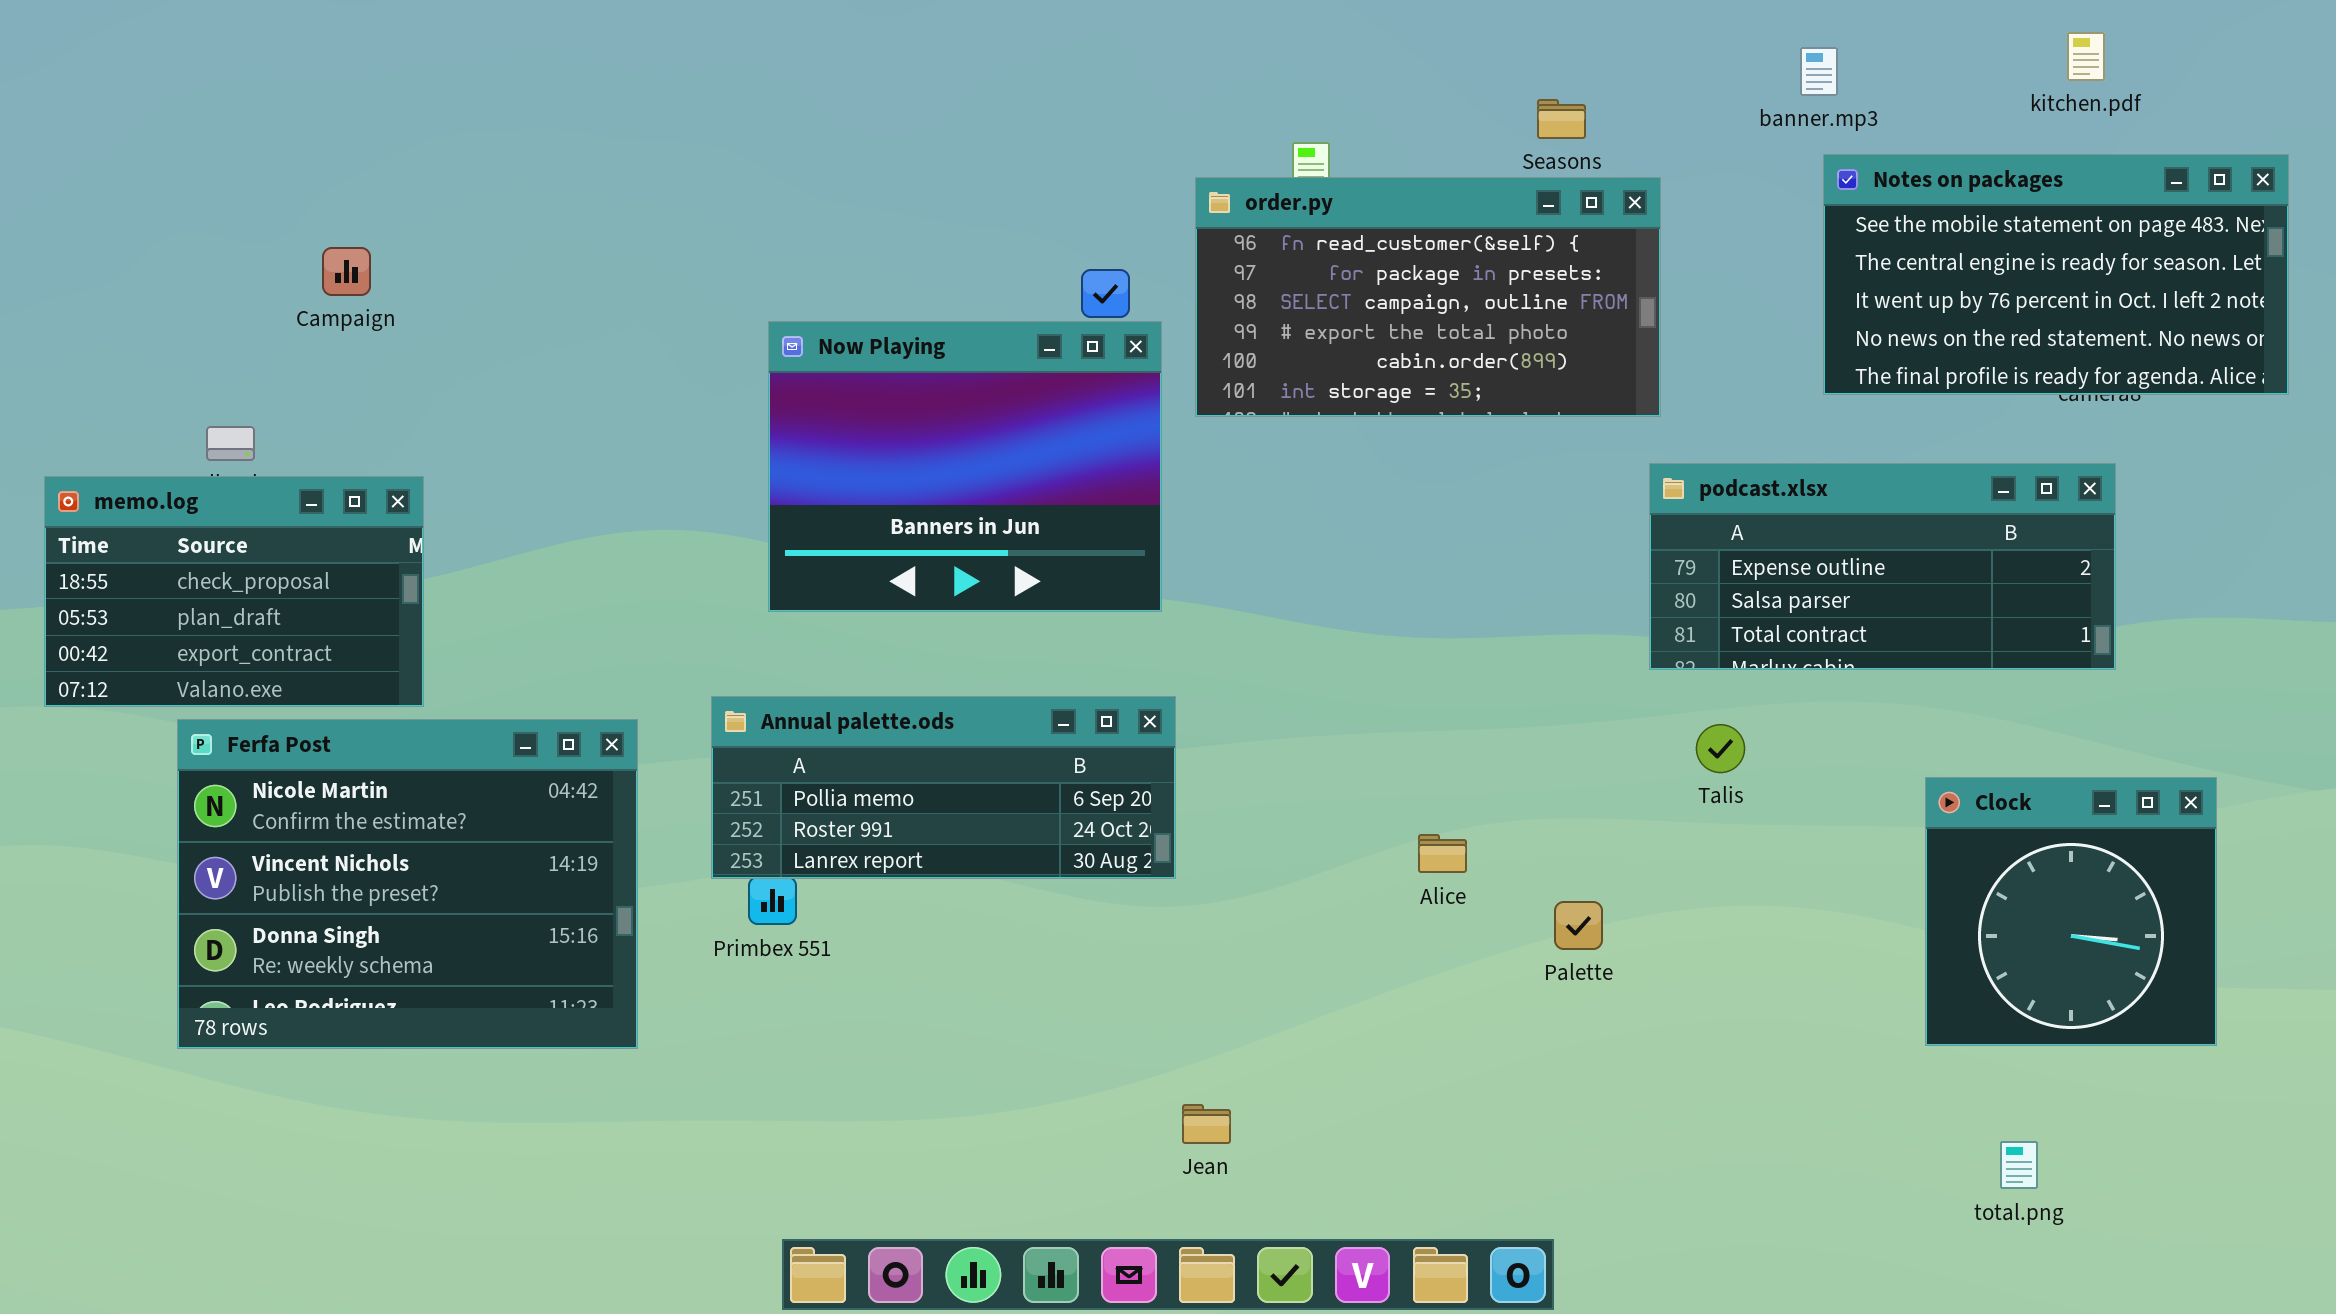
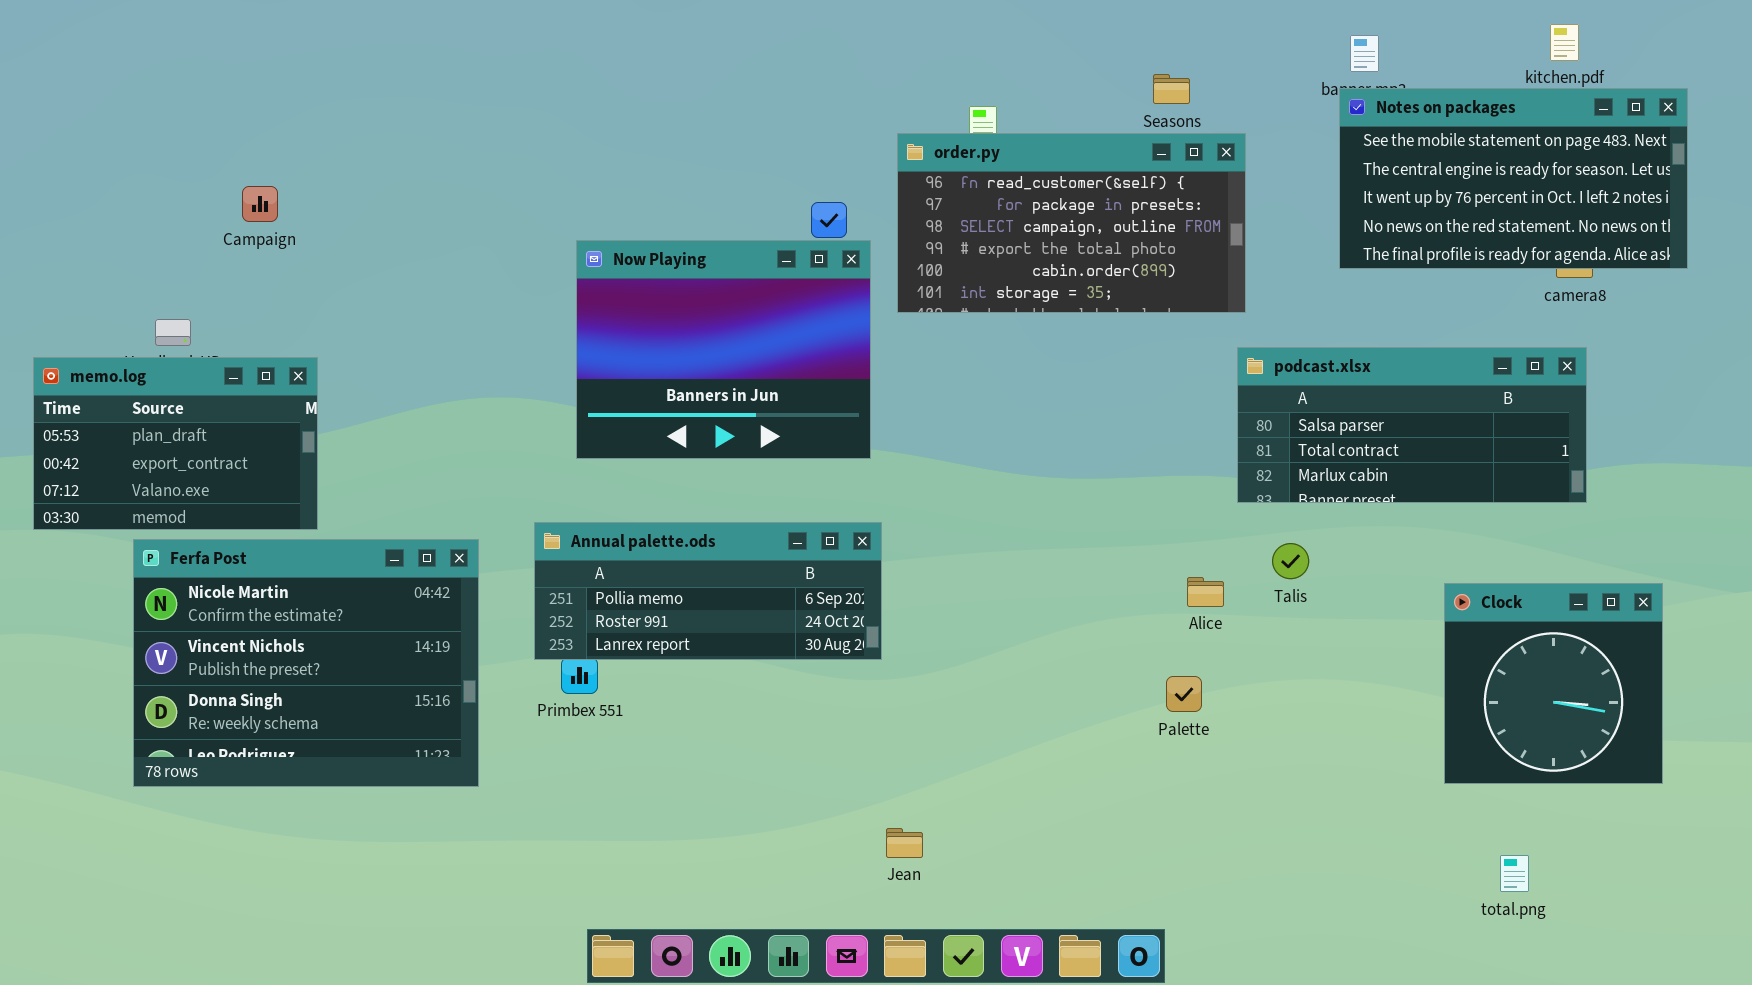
Notes on packages: [1823,154,2289,395] -> [1339,88,1688,269], moved
podcast.xlsx: [1649,463,2116,670] -> [1237,347,1587,503], scrolled down 1 row
memo.log: [44,476,424,707] -> [33,357,318,530], scrolled down 1 row
Alice: [1418,834,1467,873] -> [1187,577,1224,607], moved

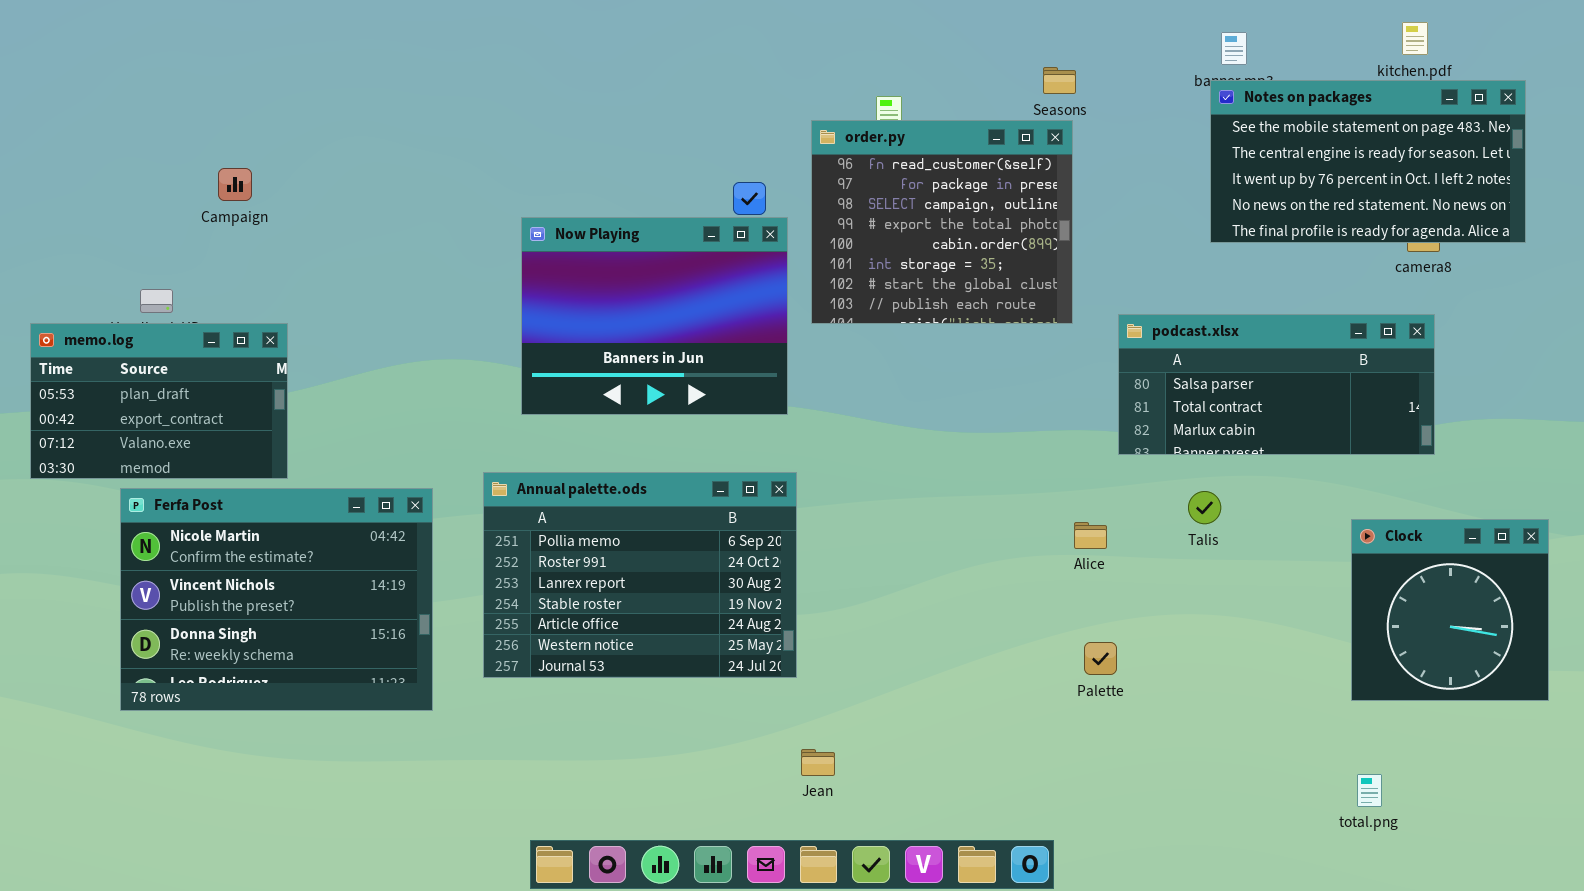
order.py: [897,133,1246,313] -> [811,120,1073,324], resized
Annual palette.ods: [534,522,882,660] -> [483,472,797,678], resized
Talis: [1272,543,1309,579] -> [1188,491,1221,524], moved
Clock: [1444,583,1663,784] -> [1351,519,1549,701], moved
Palette: [1166,676,1202,712] -> [1084,642,1117,675], moved

